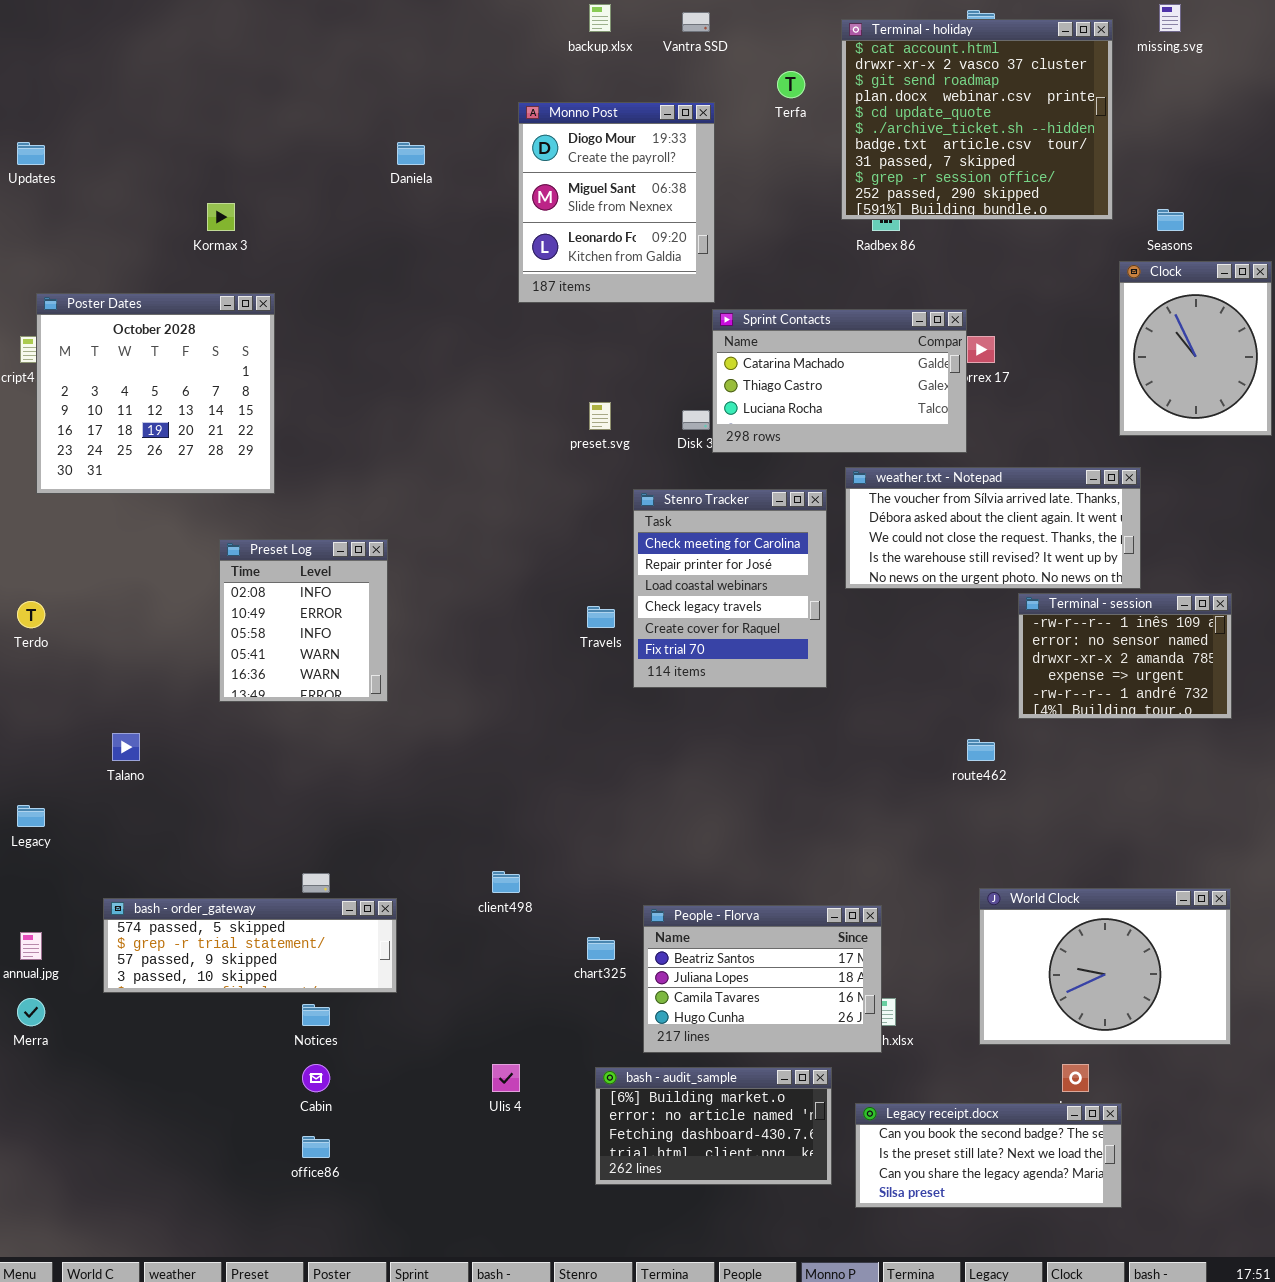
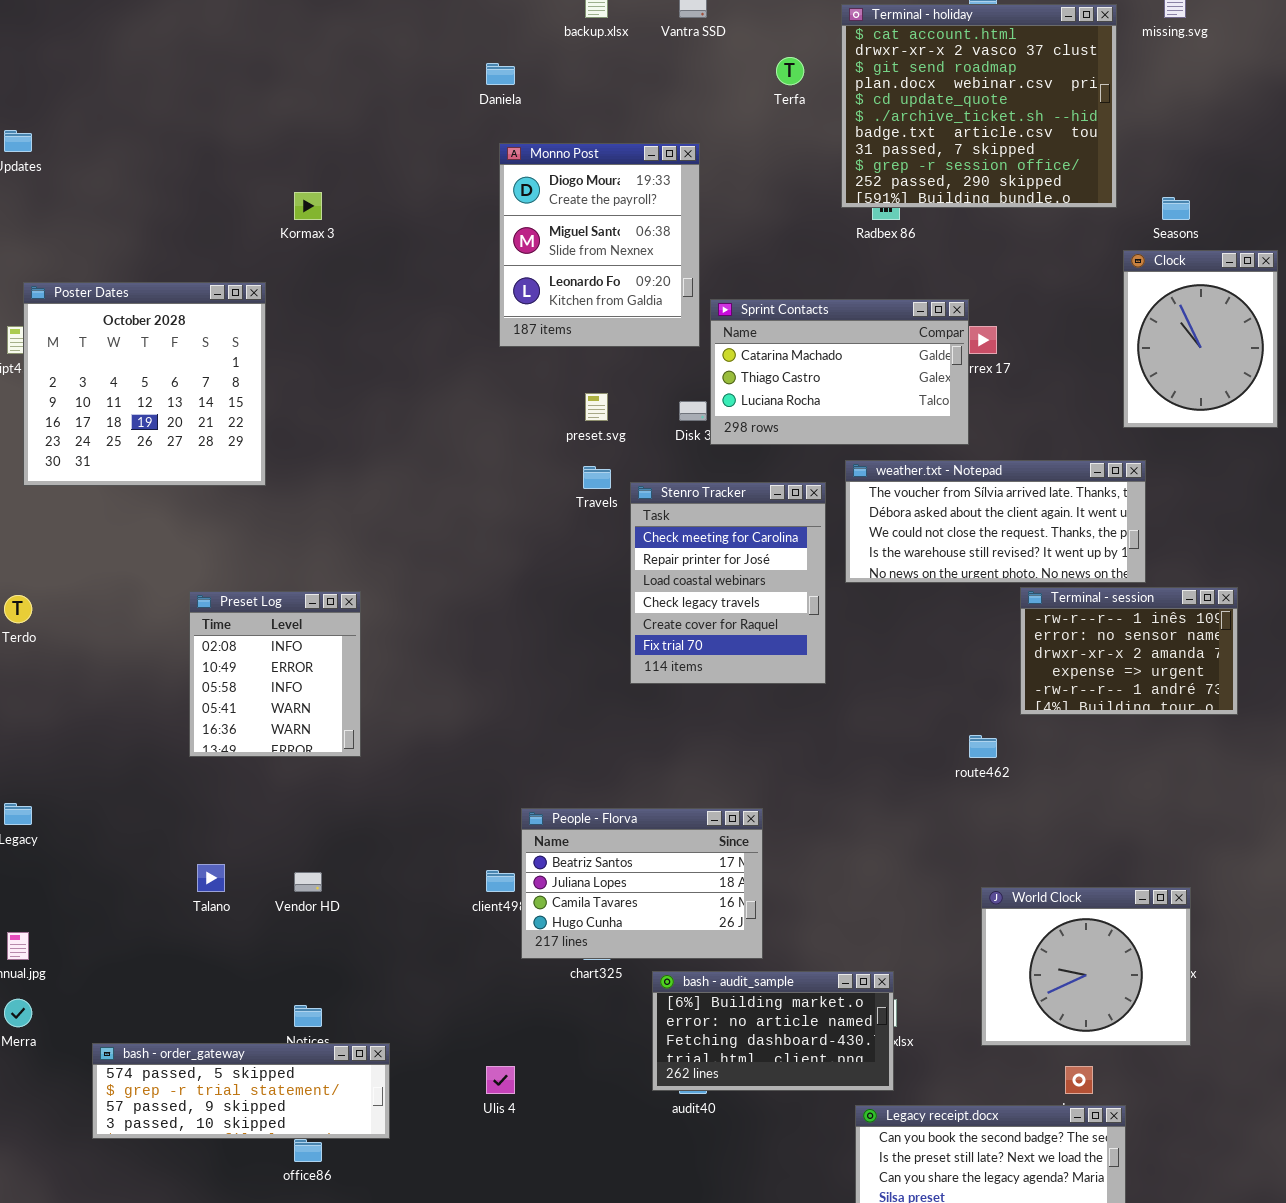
Monno Post: [518,102,715,303] -> [499,143,700,347], moved
Daniela: [397,142,425,165] -> [486,63,515,85], moved
Kormax 3: [207,203,235,231] -> [294,192,322,220], moved
Preset Log: [219,539,388,702] -> [189,591,361,757], moved
Travels: [587,606,615,628] -> [583,466,611,489], moved
Talano: [112,733,140,761] -> [197,864,225,892], moved
World Clock: [979,888,1231,1045] -> [981,887,1191,1046], resized
bash - order_gateway: [103,898,397,993] -> [92,1043,390,1139], moved
People - Florva: [643,905,882,1053] -> [521,808,763,959], moved
bash - audit_sample: [595,1067,832,1185] -> [652,971,894,1091], moved

